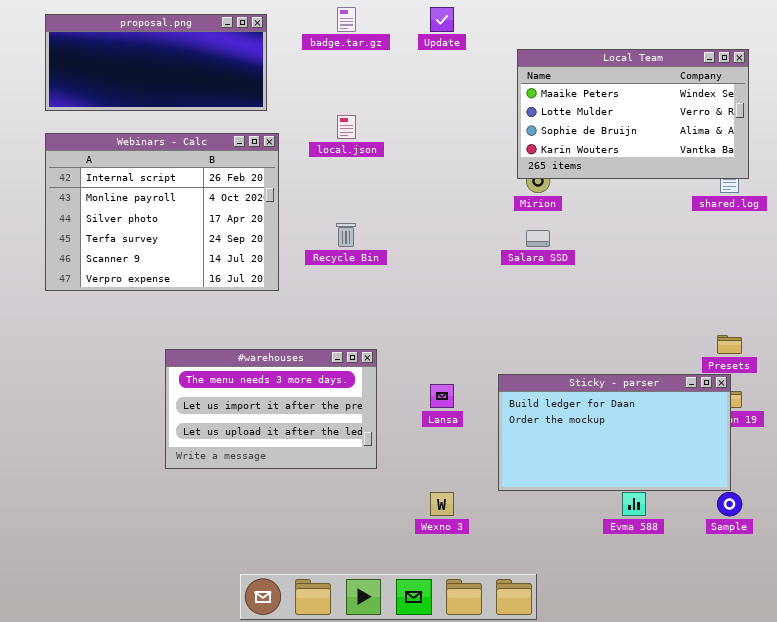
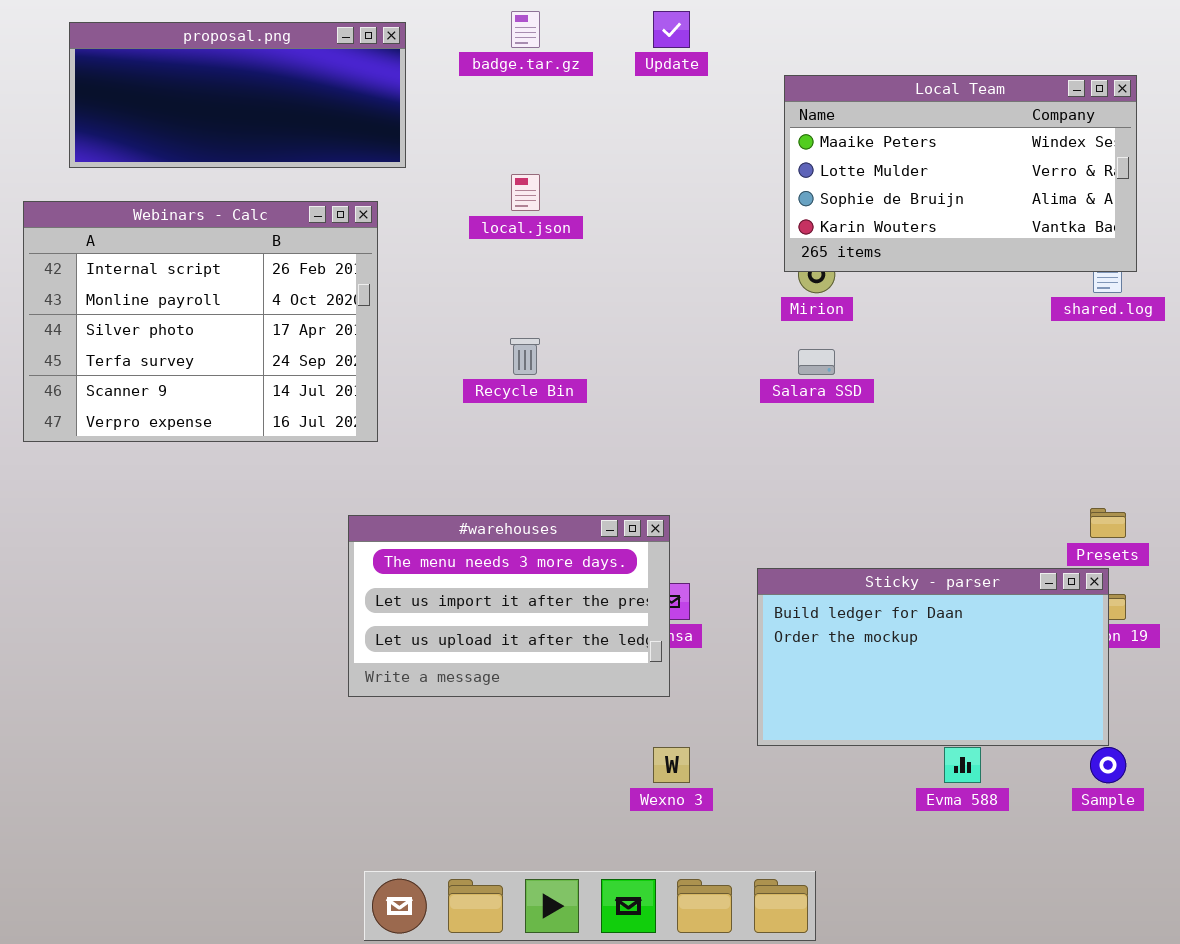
Webinars - Calc: [45,133,279,291] -> [23,201,378,442], moved
#warehouses: [165,349,377,469] -> [348,515,670,697], moved

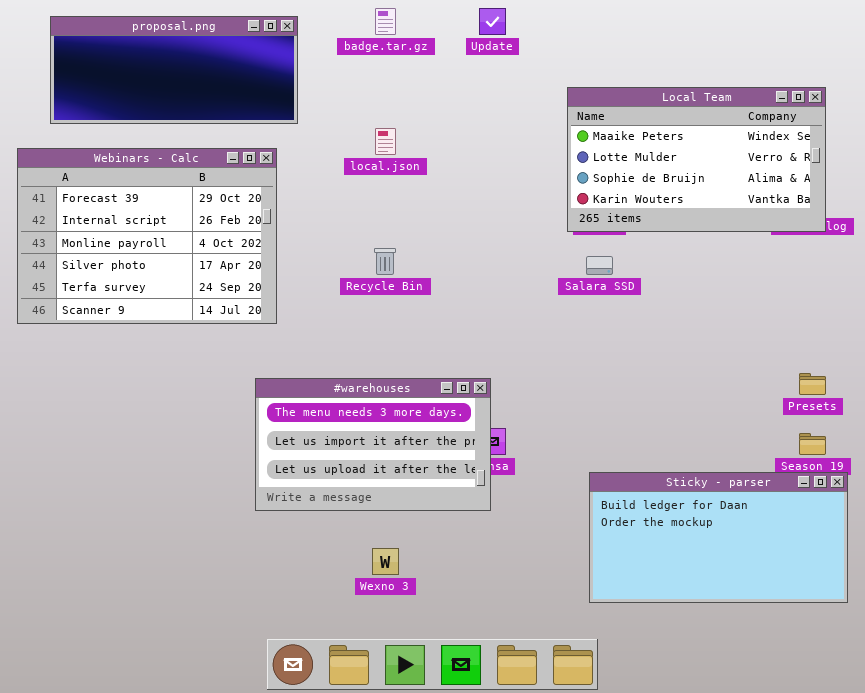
Local Team: [784,75,1137,272] -> [567,87,826,232], moved
Webinars - Calc: [23,201,378,442] -> [17,148,277,324], scrolled up 1 row
Sticky - parser: [757,568,1109,746] -> [589,472,848,603], moved
Wexno 3: [653,747,690,783] -> [372,548,399,575], moved

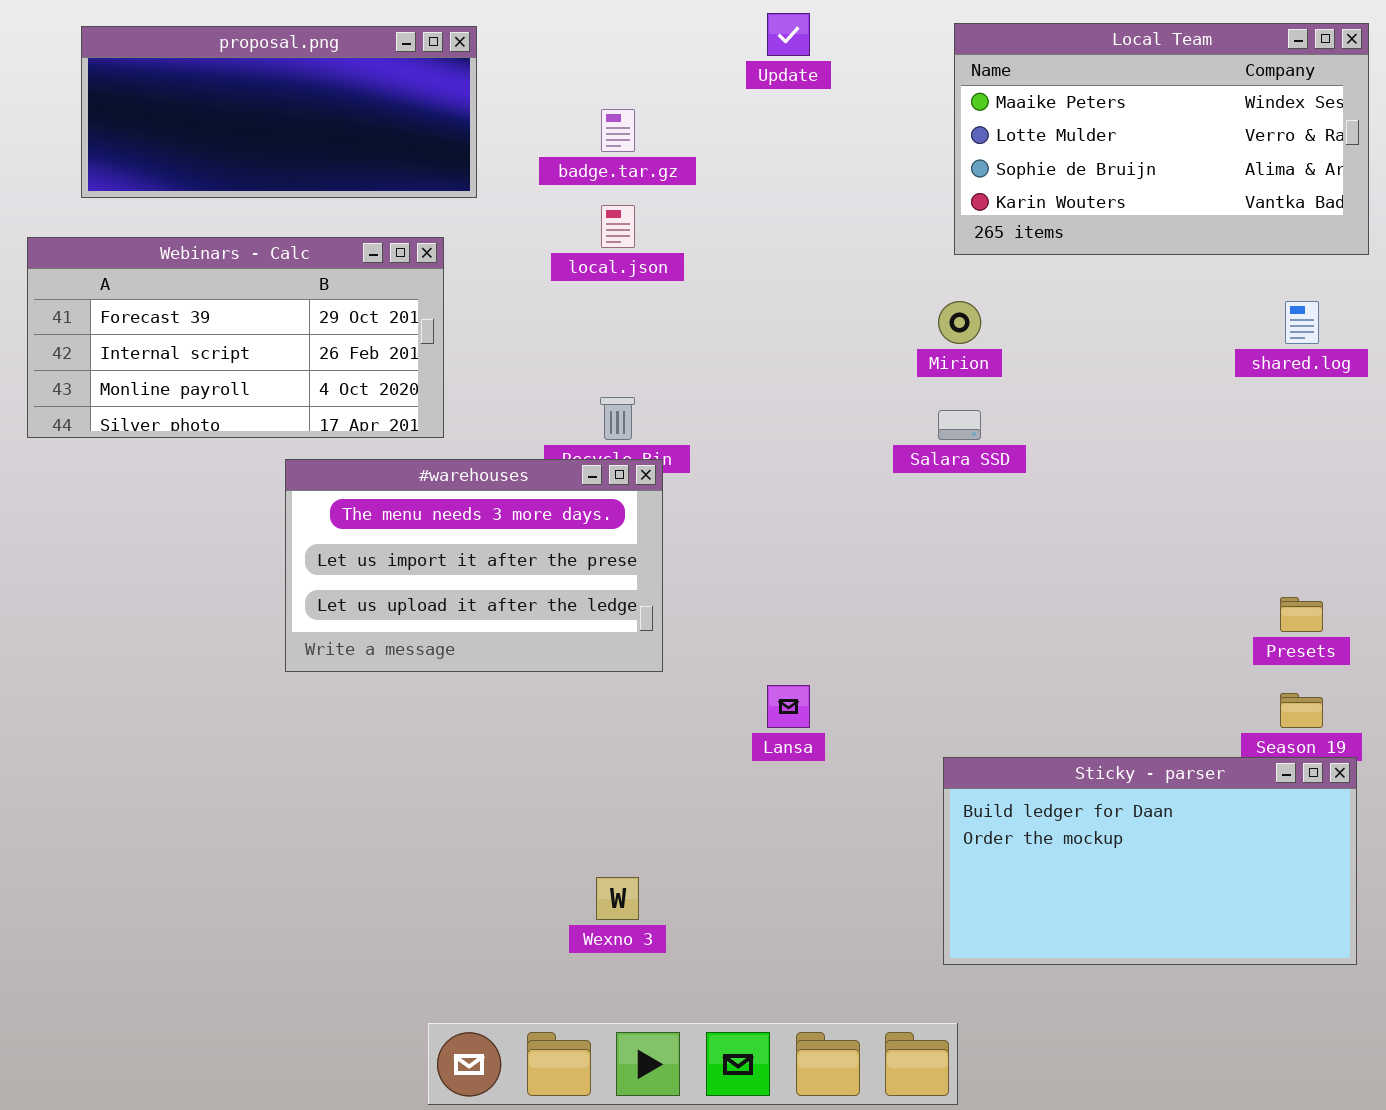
badge.tar.gz: [375,8,396,35] -> [601,109,635,152], moved
Local Team: [567,87,826,232] -> [954,23,1369,255], moved
Webinars - Calc: [17,148,277,324] -> [27,237,444,438], resized
#warehouses: [255,378,491,511] -> [285,459,663,672], moved

